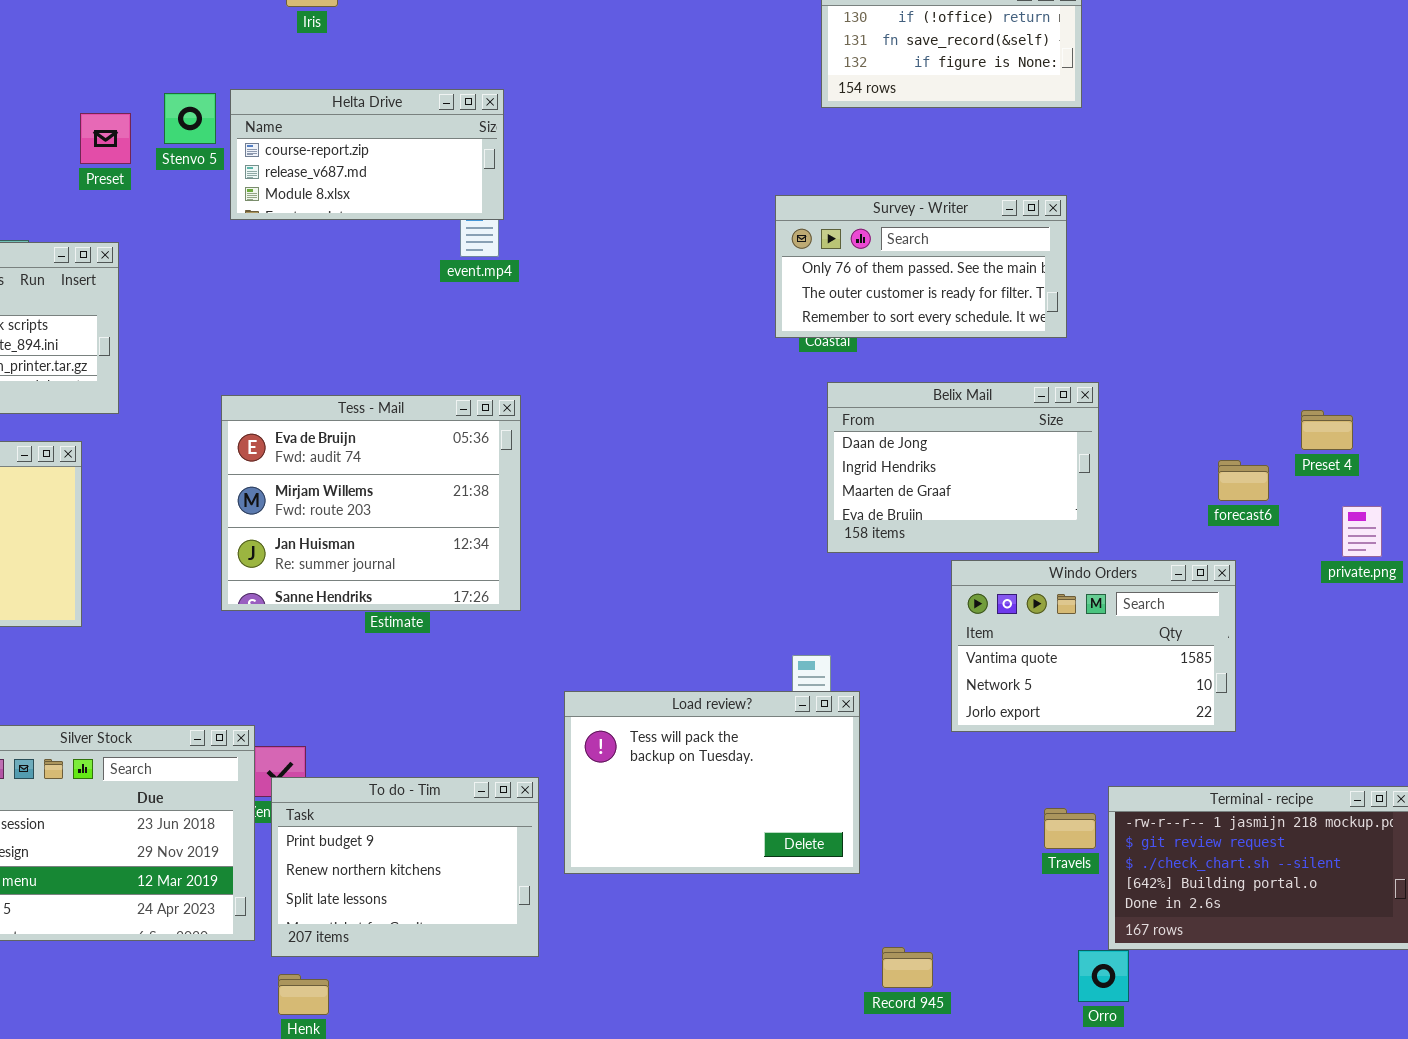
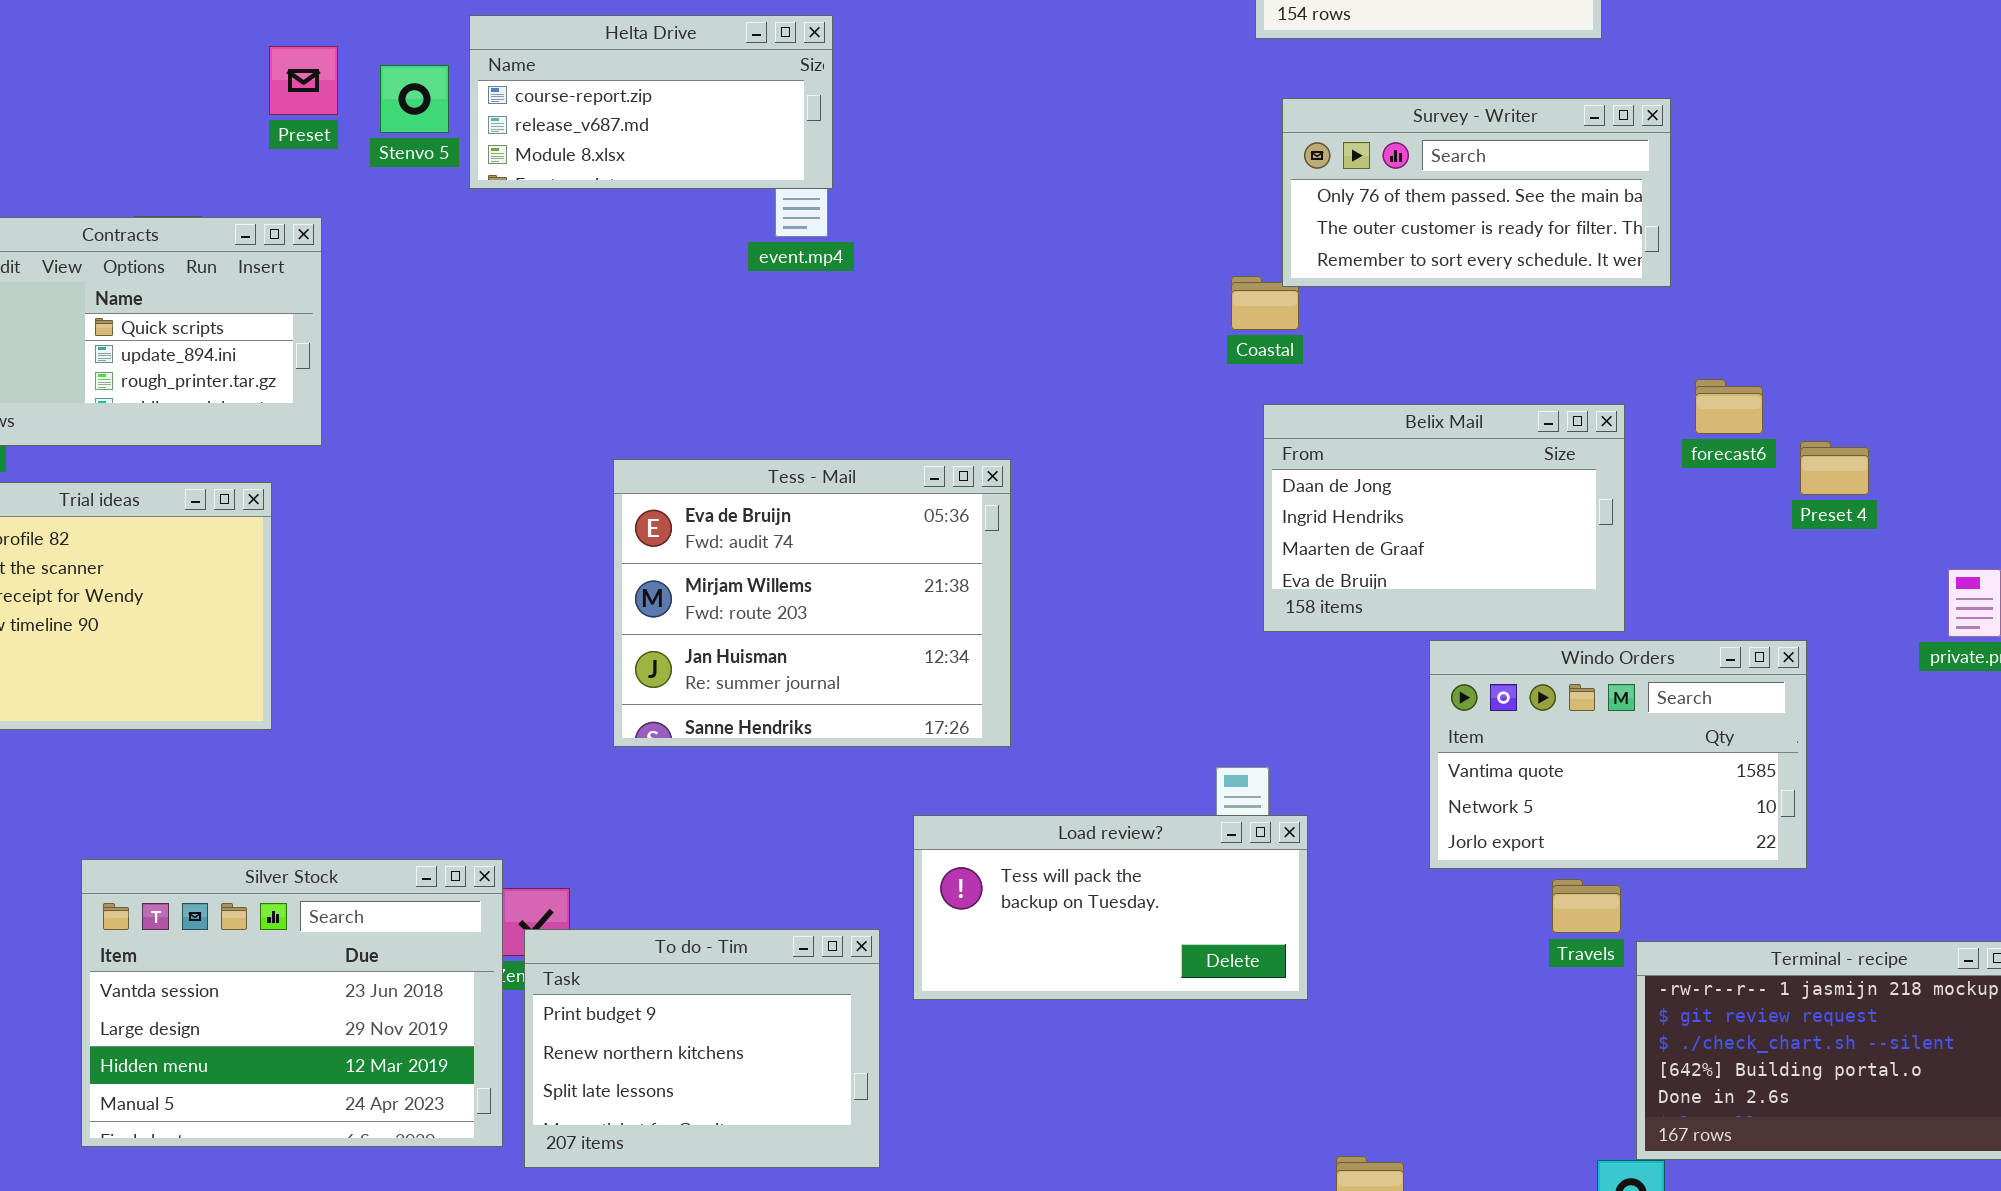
Stenvo 5: [164,93,216,144] -> [380,65,449,133], moved
Survey - Writer: [775,195,1067,338] -> [1282,98,1671,287], moved
Tess - Mail: [221,395,521,611] -> [613,459,1011,747], moved
Preset 4: [1301,410,1353,450] -> [1800,441,1869,495], moved
forecast6: [1218,460,1269,501] -> [1695,379,1763,434], moved
Load review?: [564,691,860,874] -> [913,815,1308,1000], resized
Travels: [1044,808,1096,849] -> [1552,879,1621,933], moved

